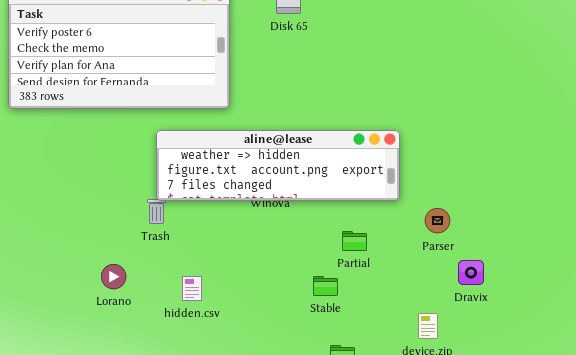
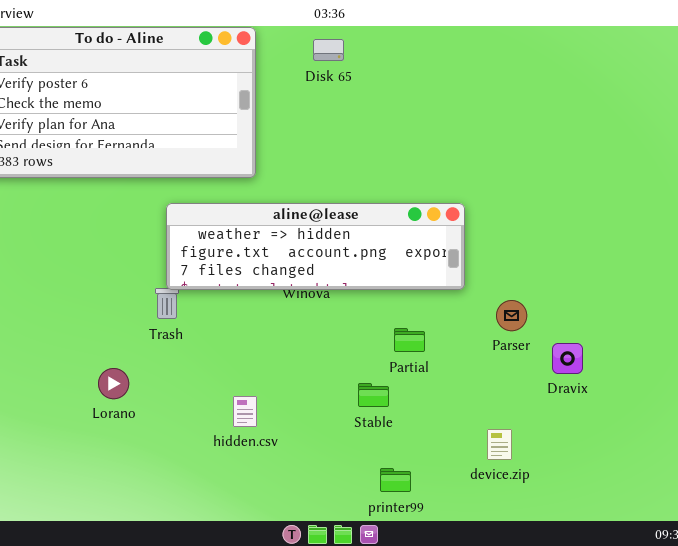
Dravix: [458,260,484,285] -> [552,343,583,374], moved
hidden.csv: [182,276,202,301] -> [233,396,257,427], moved

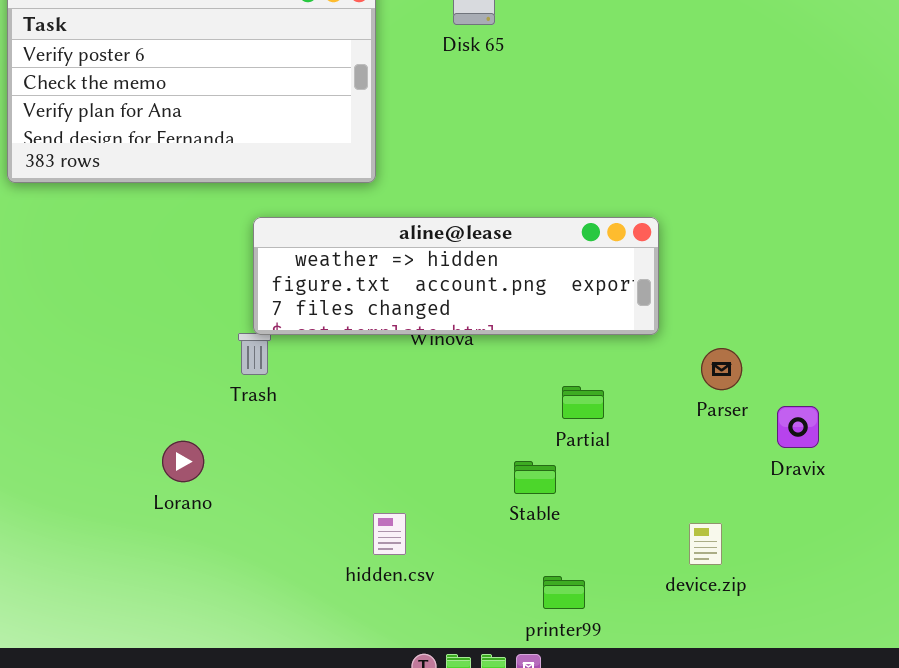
hidden.csv: [233,396,257,427] -> [373,513,406,555], moved

